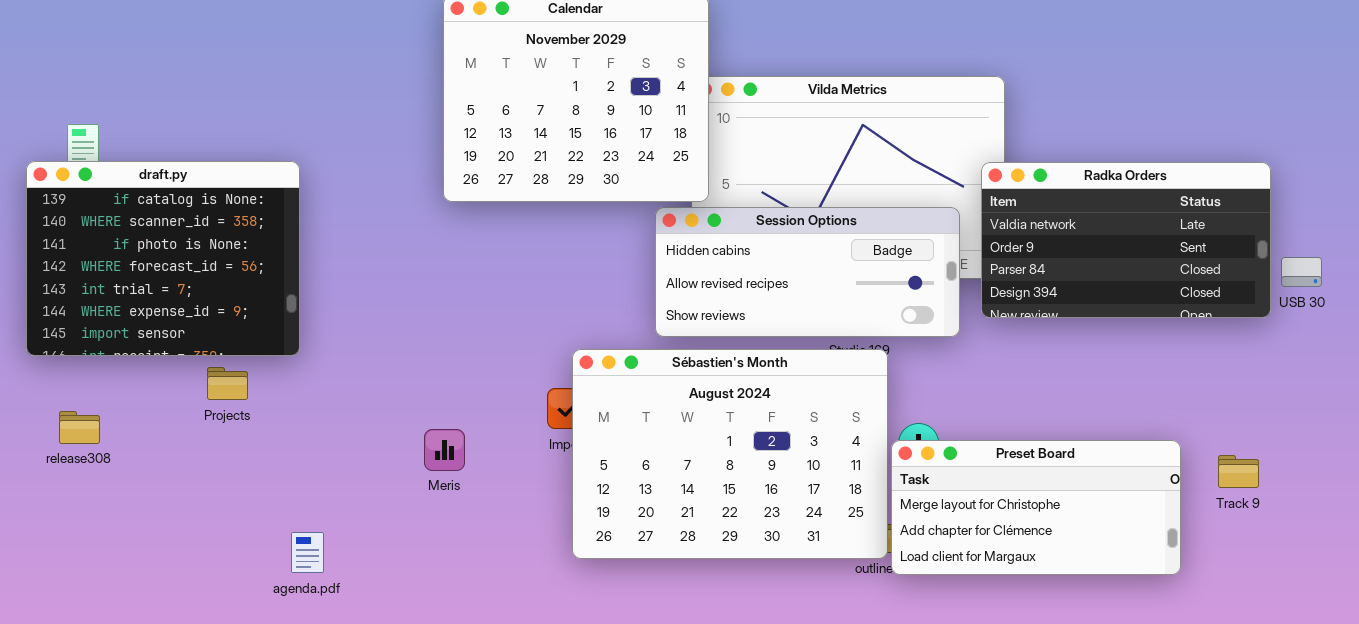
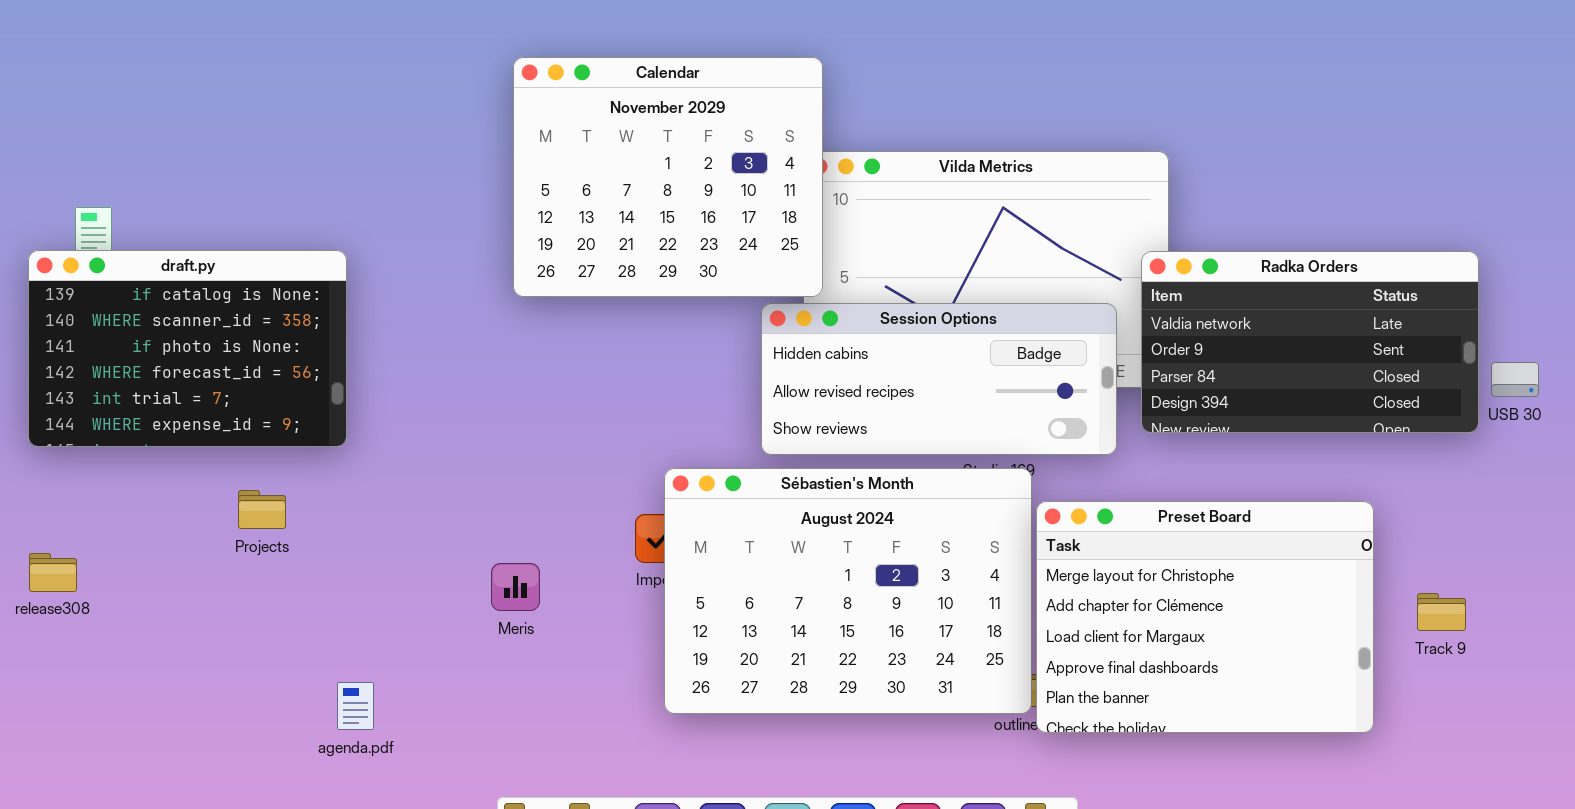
draft.py: [26,161,300,356] -> [28,250,347,447], resized
release308: [59,411,100,444] -> [29,553,77,592], moved
Preset Board: [891,440,1181,575] -> [1036,501,1374,733], resized

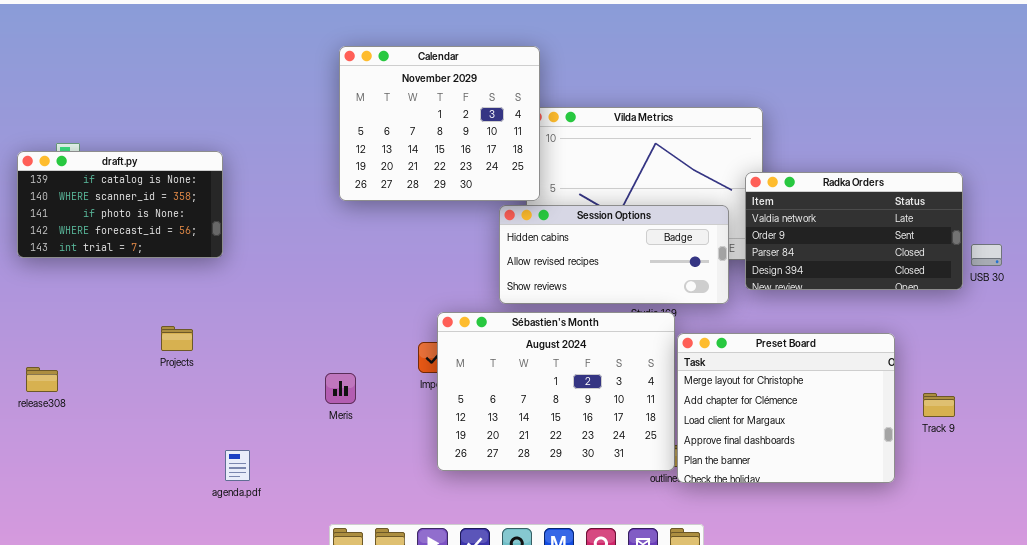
draft.py: [28,250,347,447] -> [17,151,223,258], moved, resized

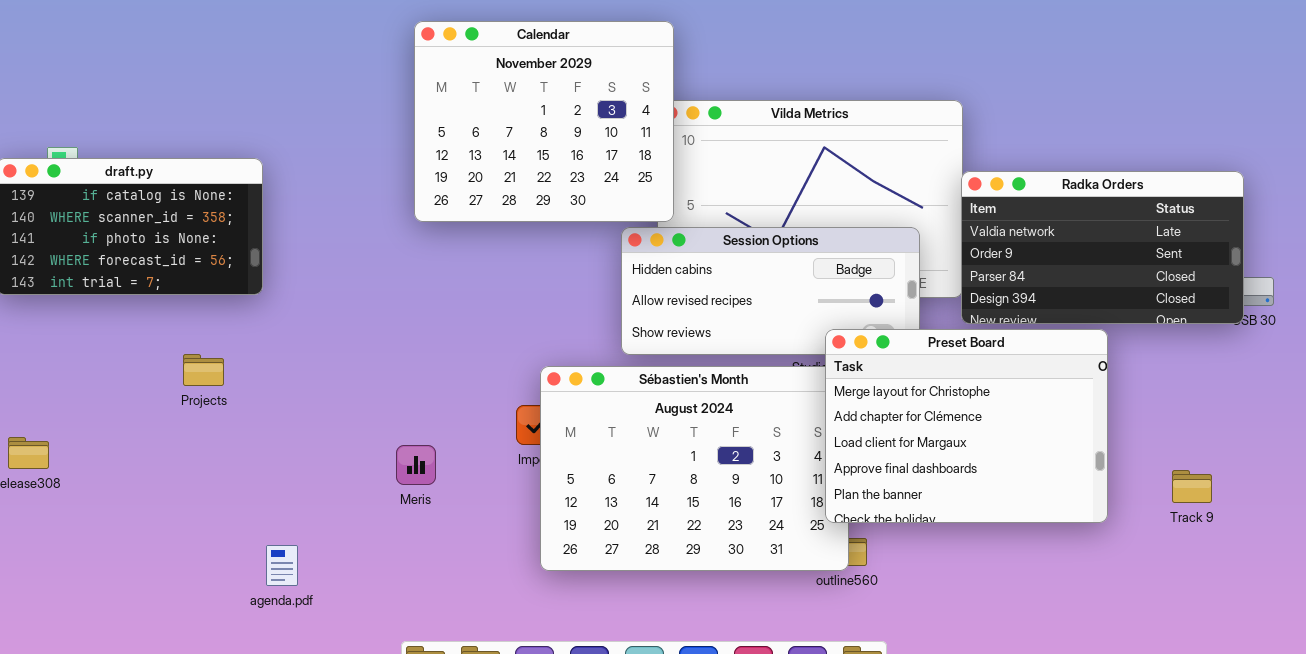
Radka Orders: [745,172,963,290] -> [961,171,1244,324], moved
Projects: [161,326,193,351] -> [183,354,224,386], moved
Preset Board: [677,333,895,483] -> [825,329,1108,523], moved

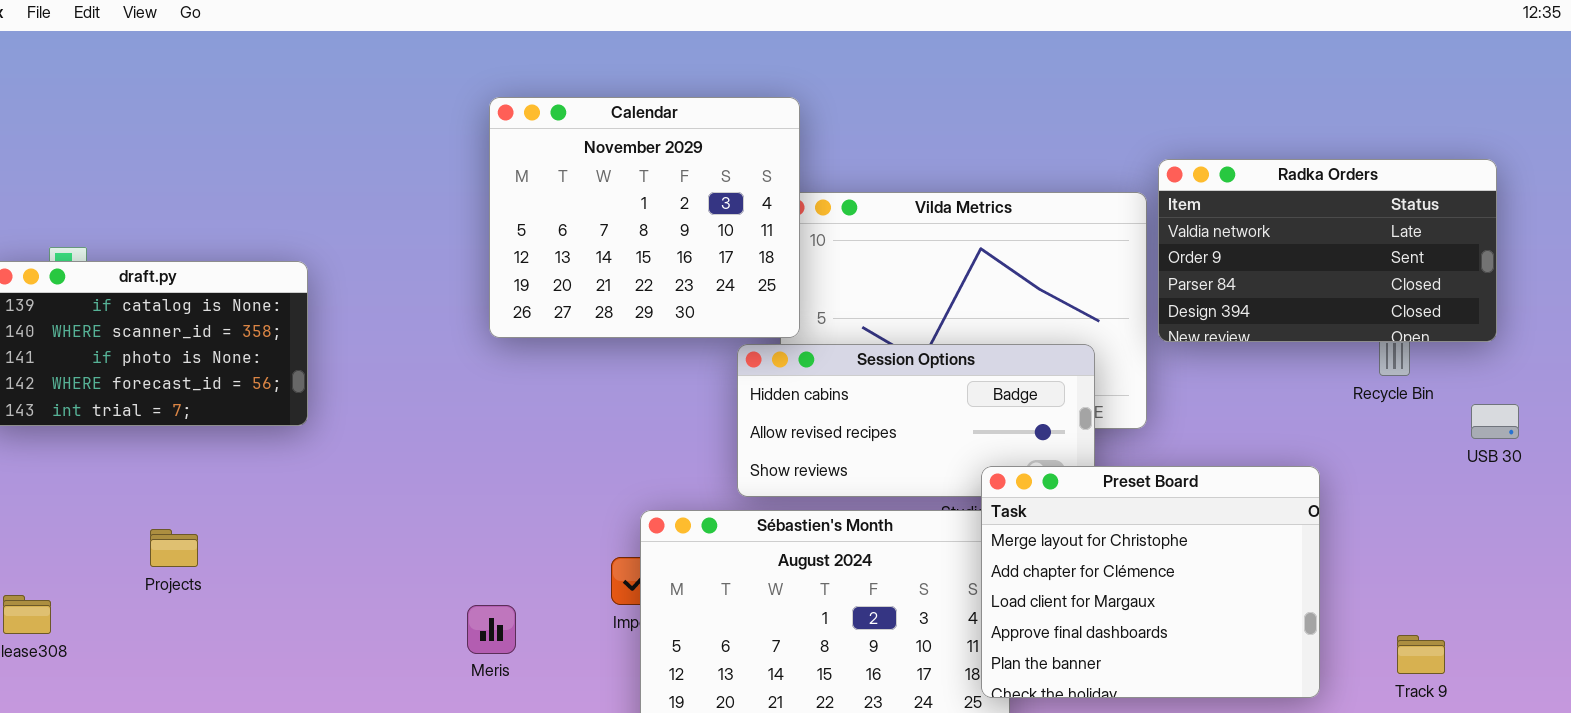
Radka Orders: [961,171,1244,324] -> [1158,159,1497,342], moved
Projects: [183,354,224,386] -> [150,529,198,567], moved

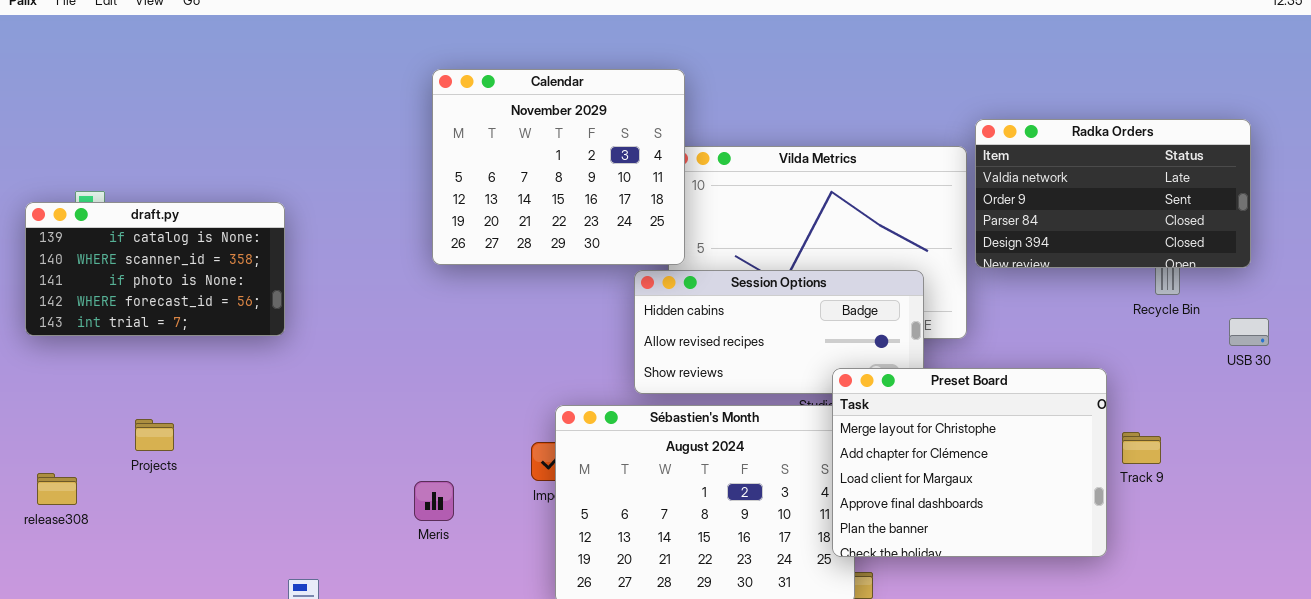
Projects: [150,529,198,567] -> [135,419,174,451], moved
Track 9: [1397,635,1445,674] -> [1122,432,1161,464], moved

